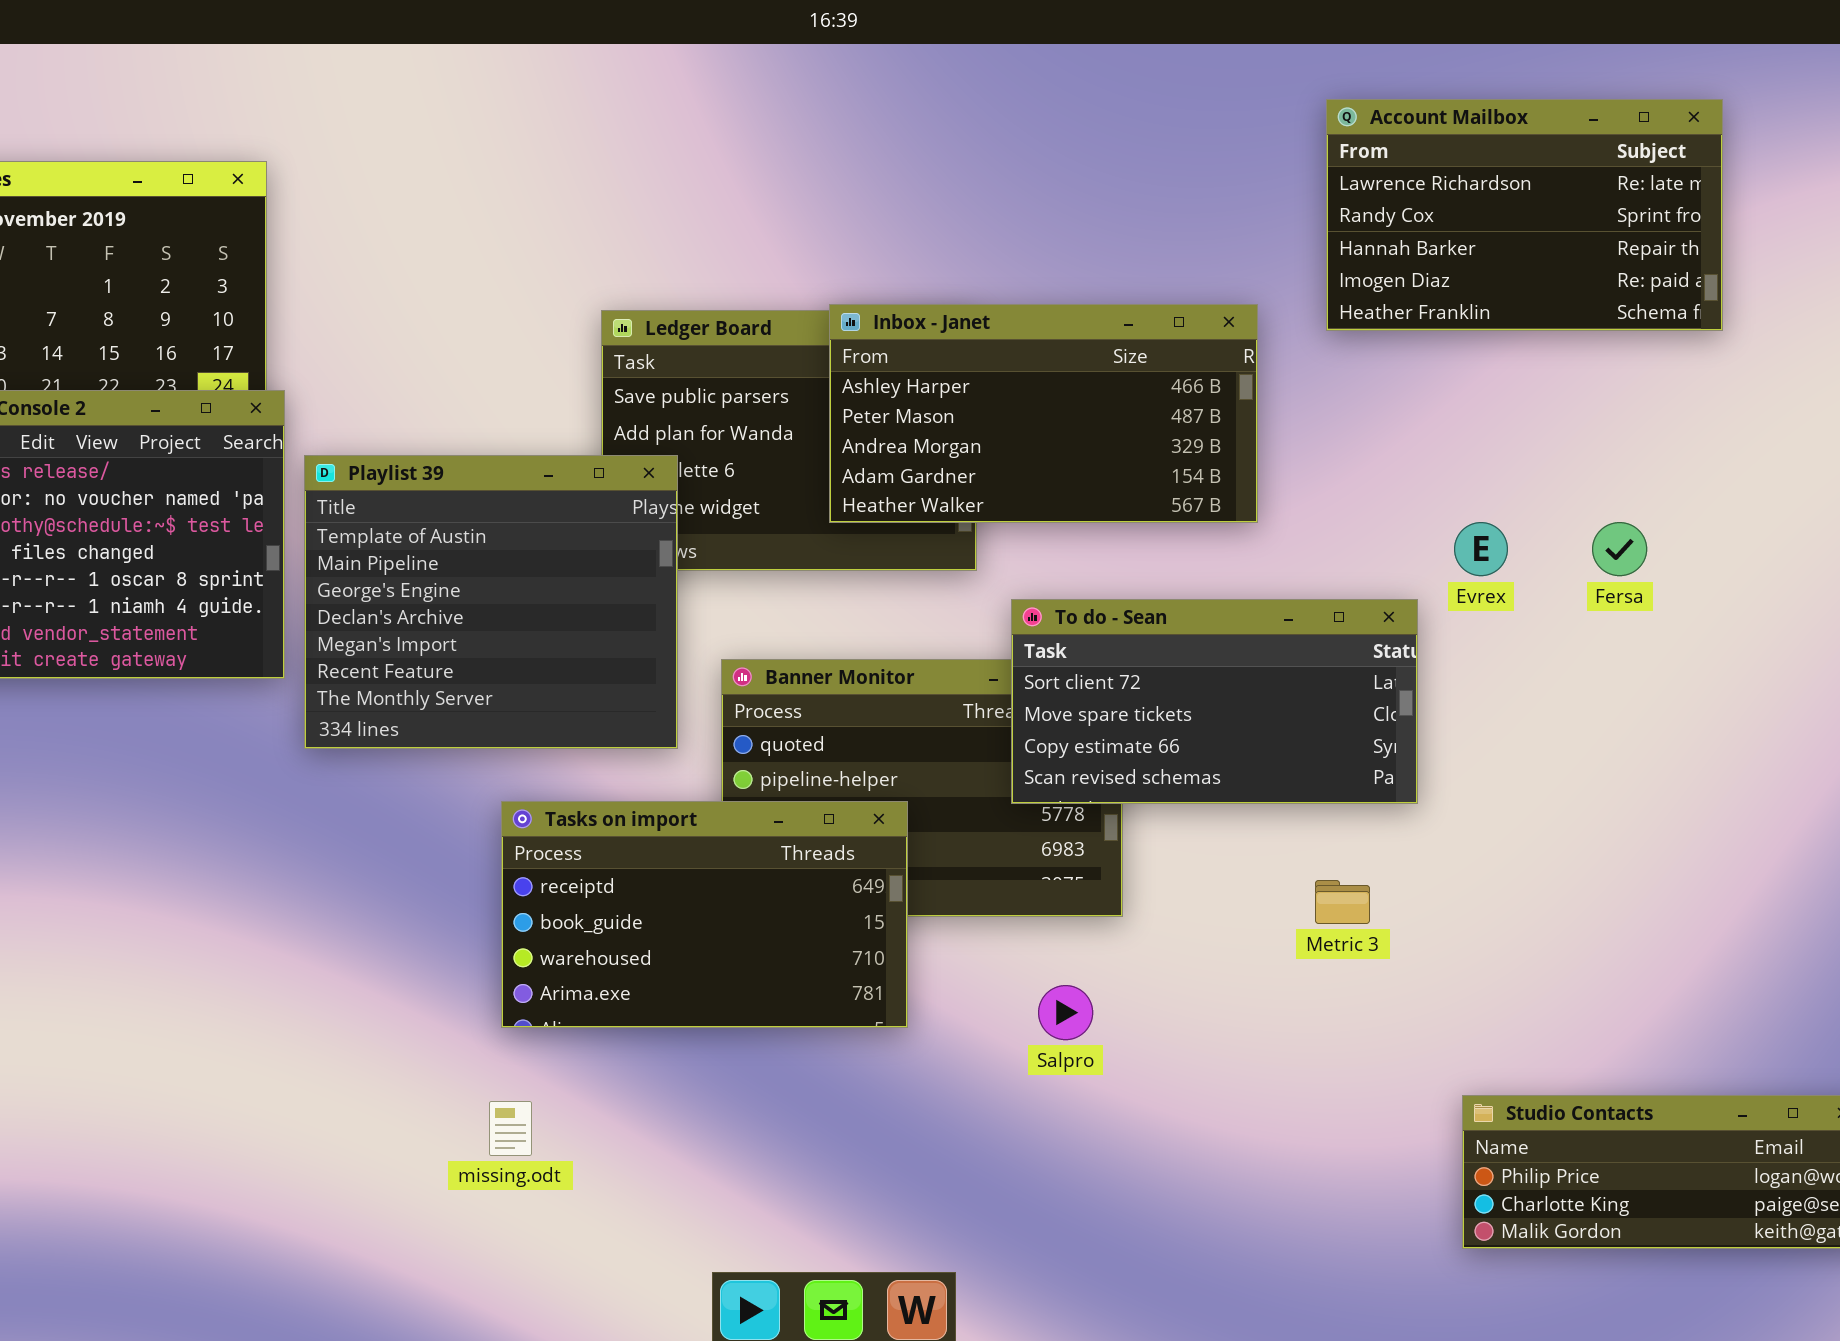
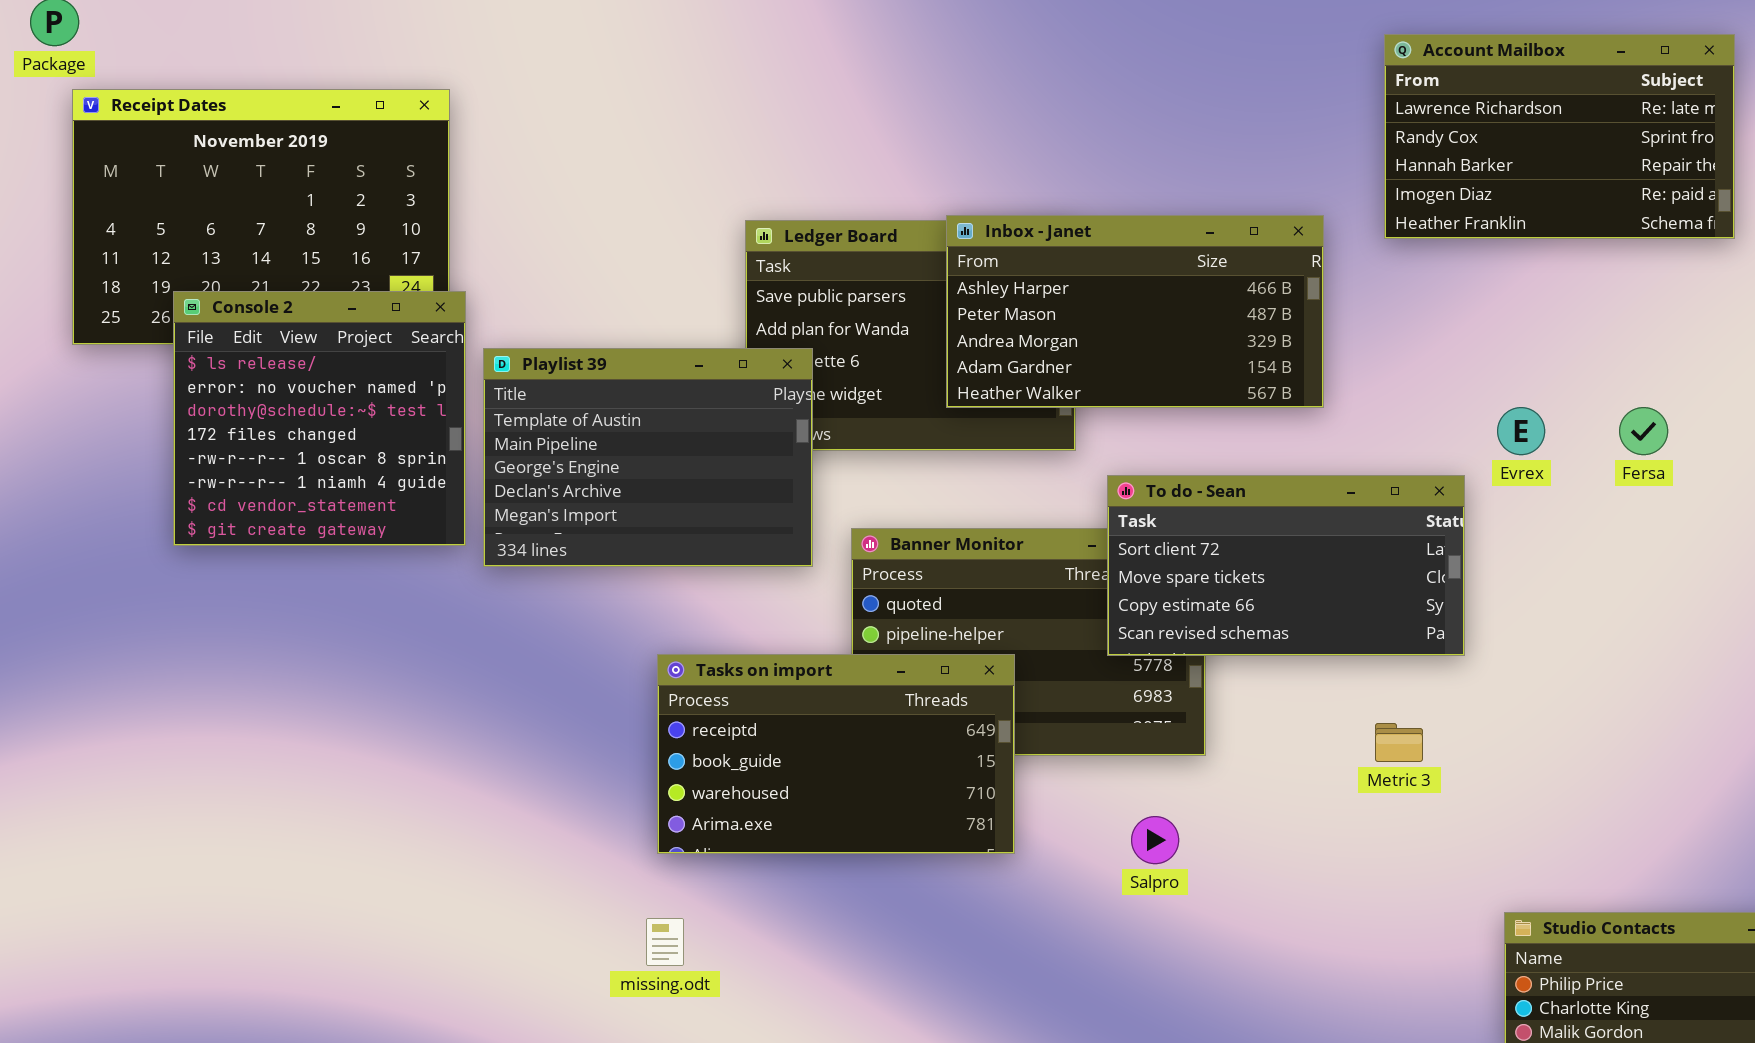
Playlist 39: [304,455,678,749] -> [483,348,813,567], resized

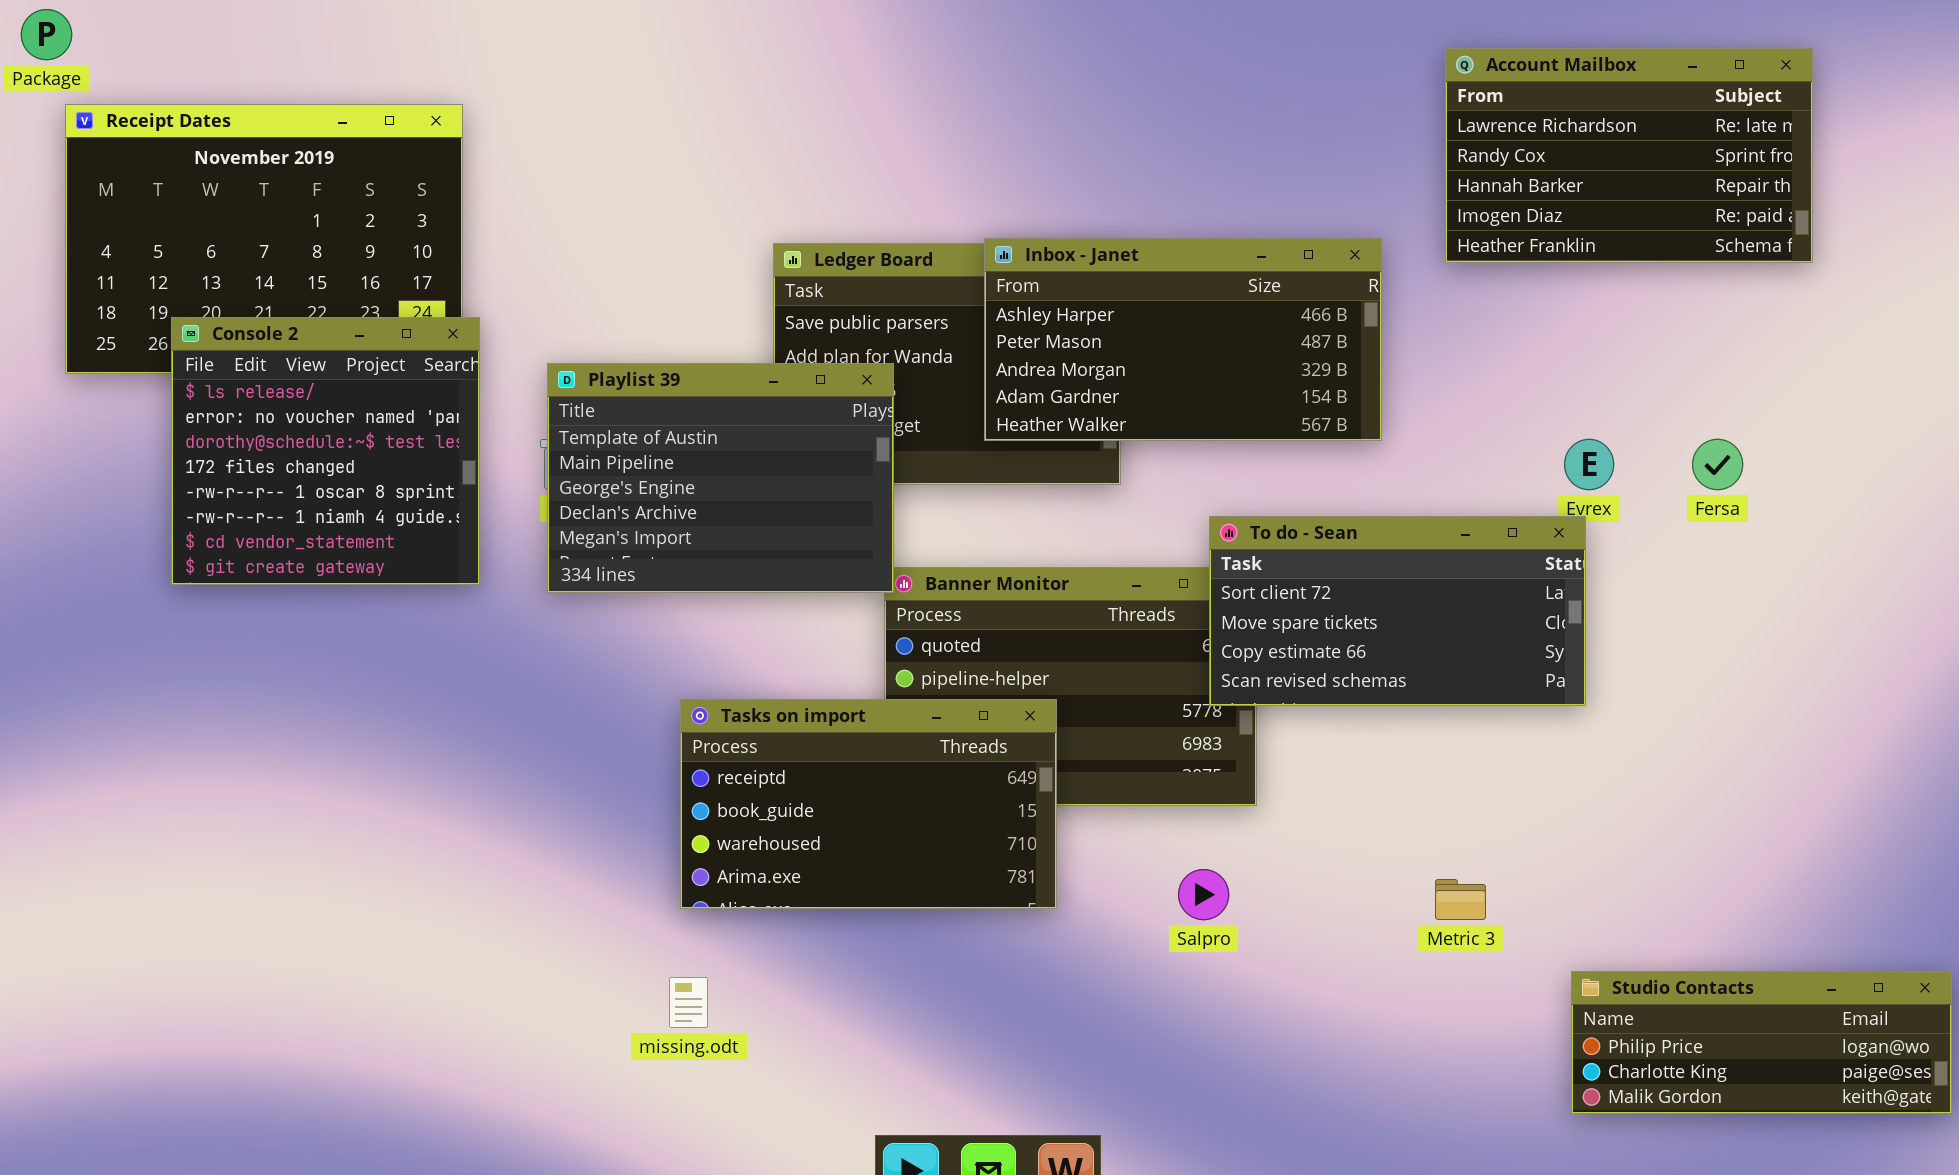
Playlist 39: [483,348,813,567] -> [547,363,894,593], moved
To do - Sean: [1107,475,1465,656] -> [1209,516,1586,706], moved
Metric 3: [1375,723,1423,762] -> [1435,879,1486,920], moved

